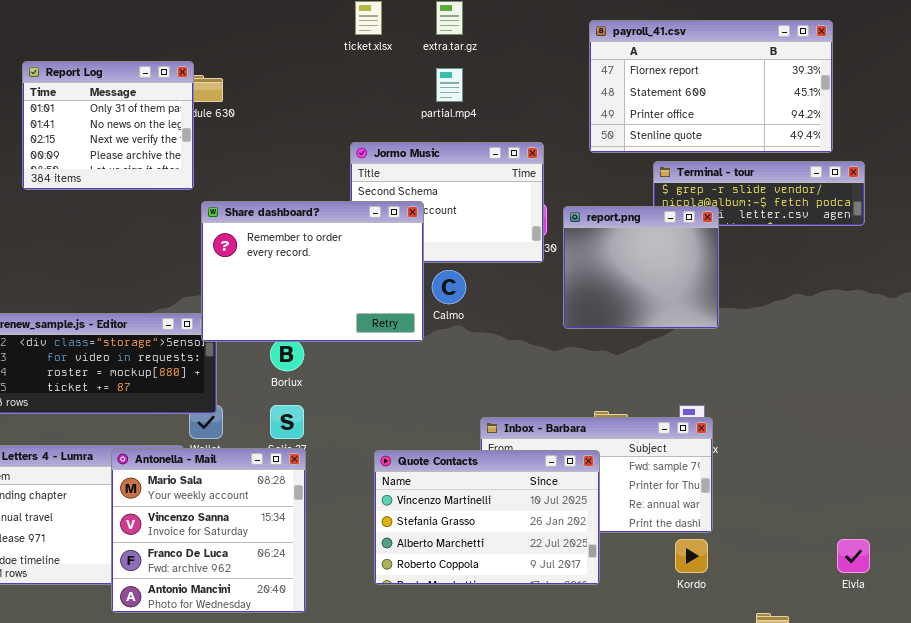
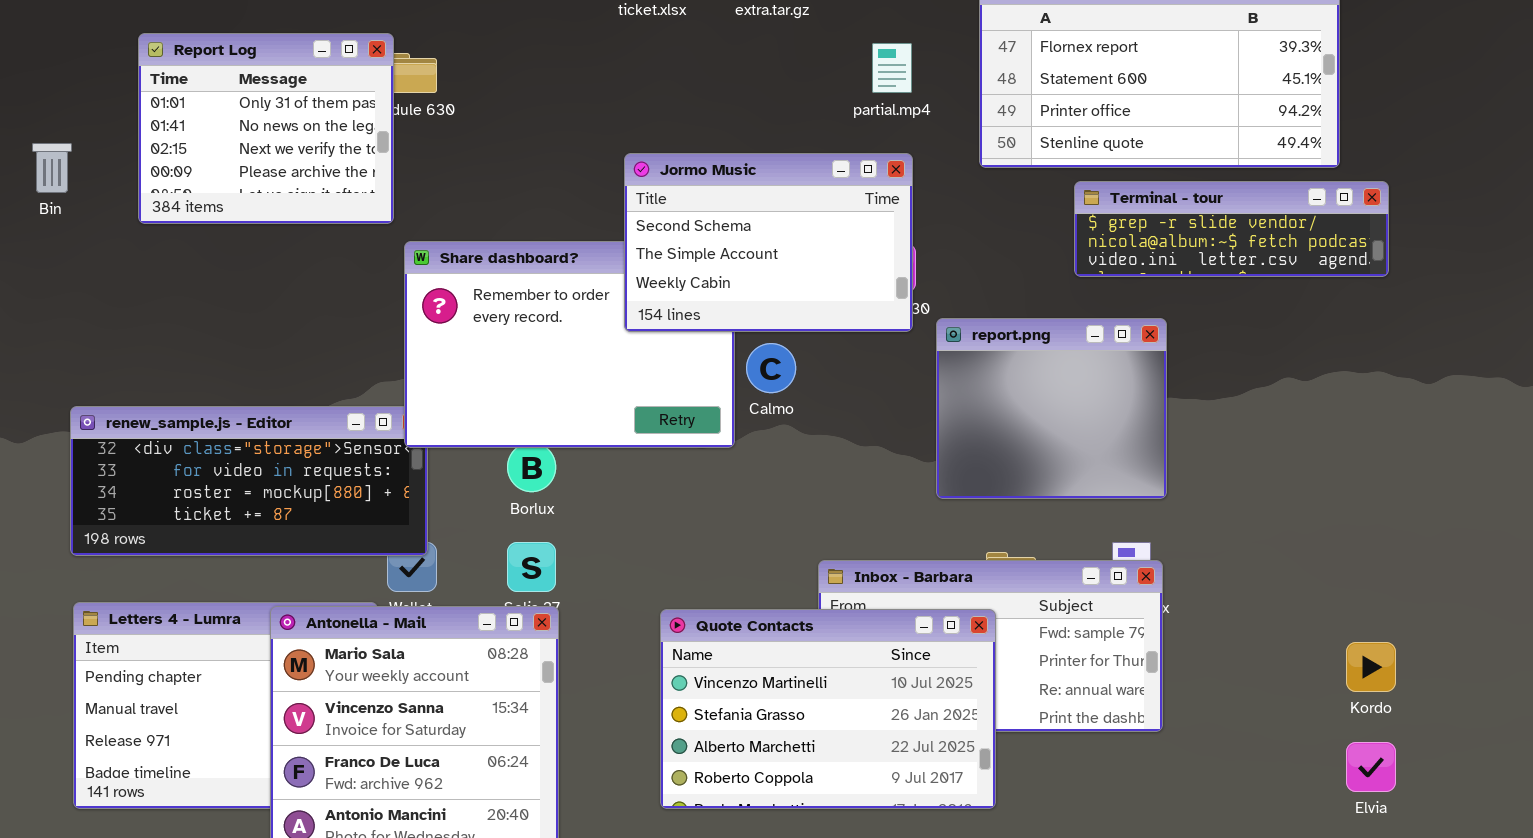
partial.mp4: [436,68,463,102] -> [872,43,912,93], moved
Jormo Music: [350,142,544,263] -> [624,153,913,332], raised
report.png: [563,206,719,329] -> [936,318,1167,499], moved
Kordo: [675,539,708,573] -> [1346,642,1396,692], moved

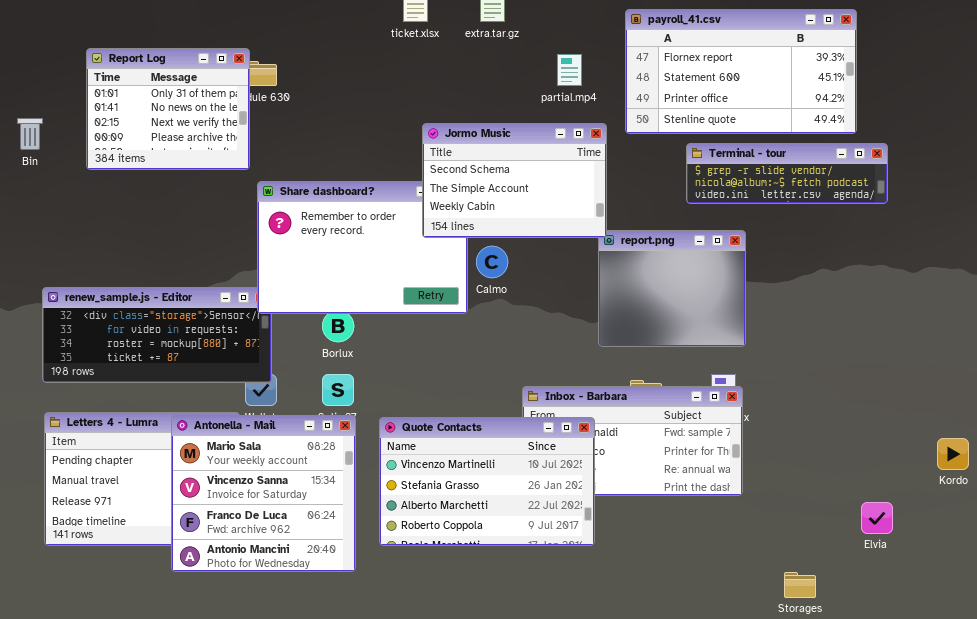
Jormo Music: [624,153,913,332] -> [422,123,607,238], moved
Quote Contacts: [660,609,996,809] -> [379,417,595,546], moved
Kordo: [1346,642,1396,692] -> [937,438,969,470], moved

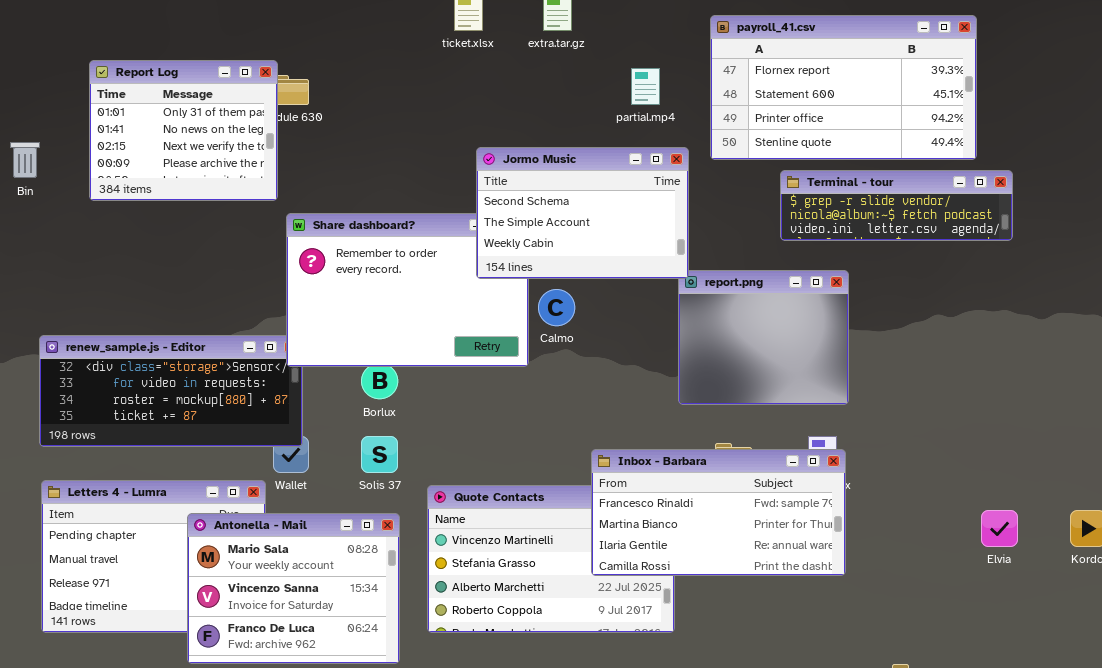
Inbox - Barbara: [522,386,743,496] -> [591,449,846,576], raised
Antonella - Mail: [171,415,356,572] -> [187,513,400,664], resized
Elvia: [861,502,893,534] -> [981,510,1018,547], moved

